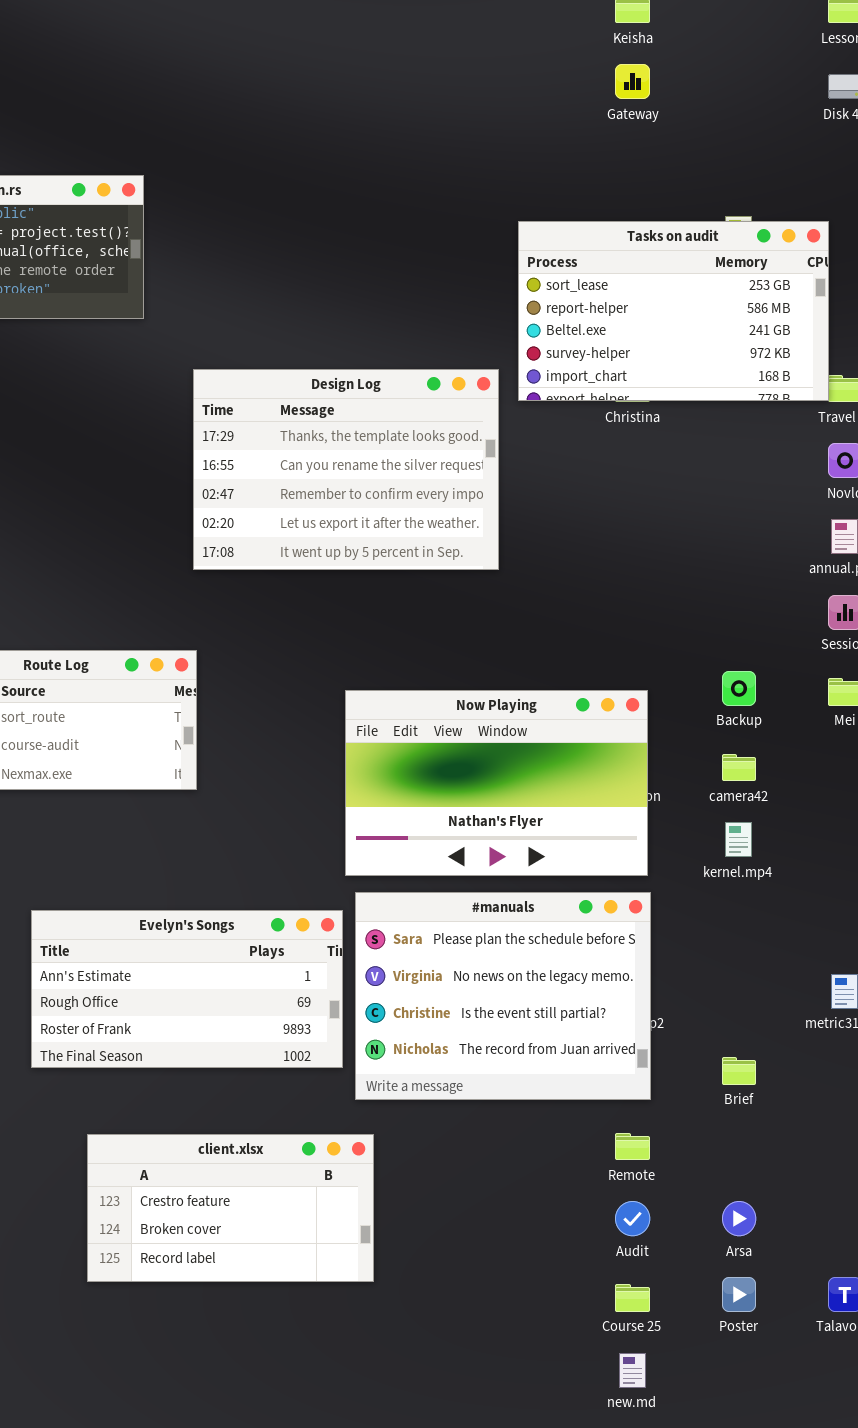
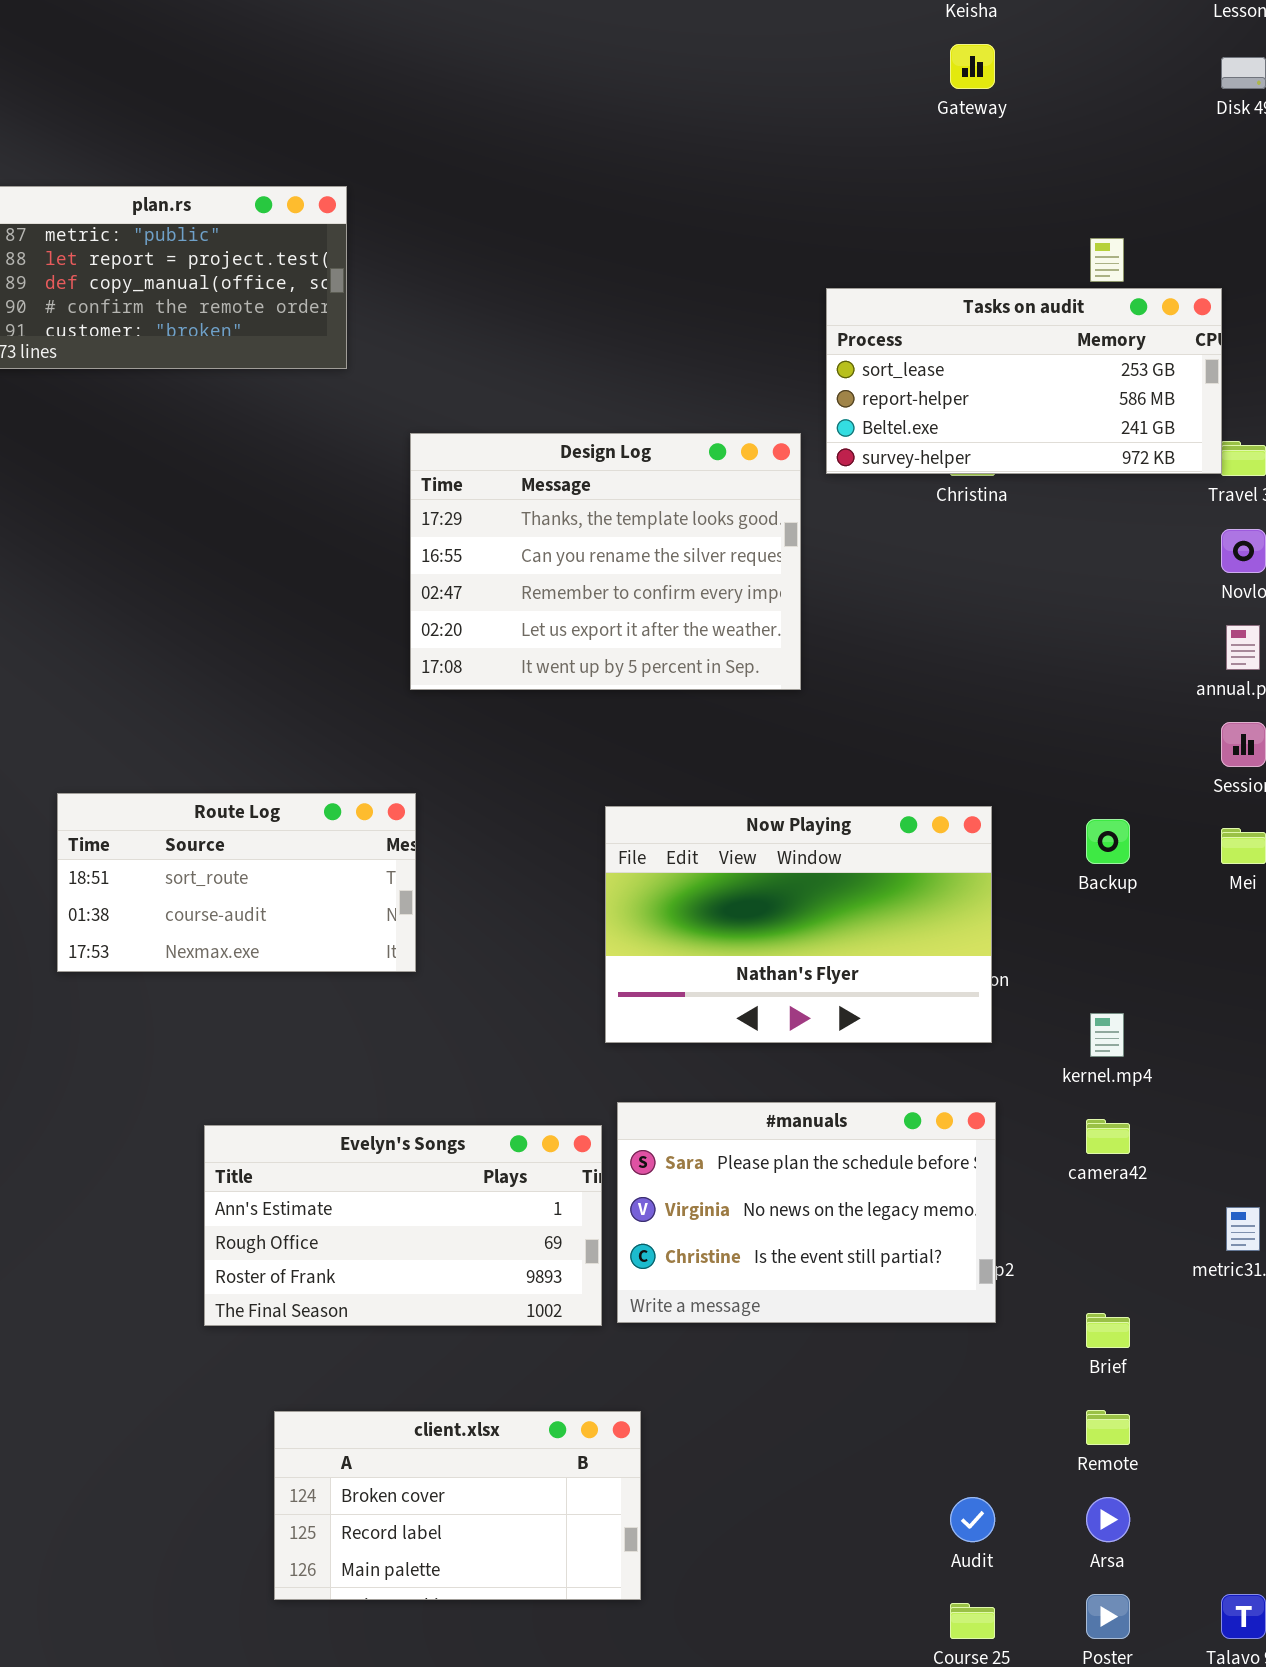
Tasks on audit: [518,221,829,401] -> [826,288,1222,474], resized
Now Playing: [345,690,648,876] -> [605,806,992,1043], moved
camera42: [722,754,756,781] -> [1086,1119,1130,1154], moved
#manuals: [355,892,651,1100] -> [617,1102,996,1323], resized
Remote: [615,1133,650,1160] -> [1086,1410,1130,1445], moved
client.xlsx: [87,1134,374,1282] -> [274,1411,641,1600], scrolled down 1 row

